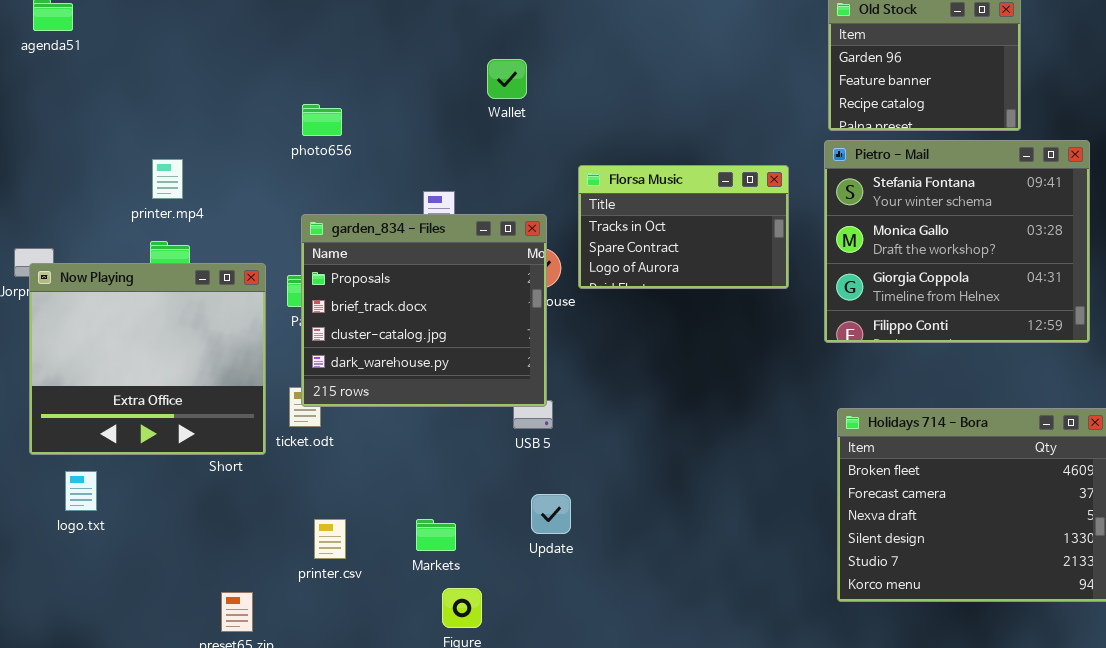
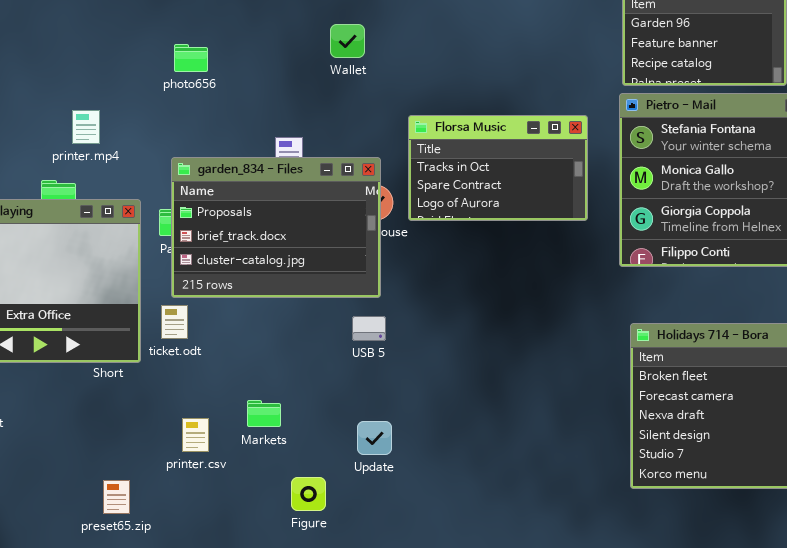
photo656: [302,104,342,136] -> [174,44,208,72], moved
printer.mp4: [152,159,183,199] -> [72,110,100,144], moved
garden_834 - Files: [301,214,547,407] -> [171,157,381,298], resized
Update: [531,494,571,534] -> [357,421,392,455], moved
Markets: [416,519,456,551] -> [247,400,281,427], moved

